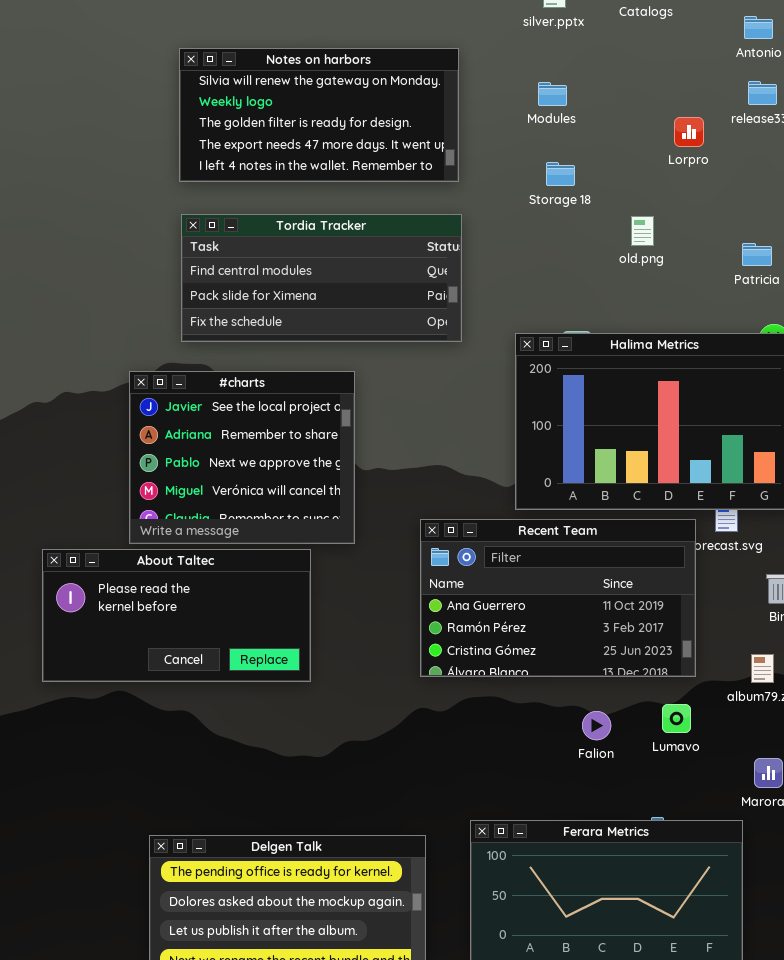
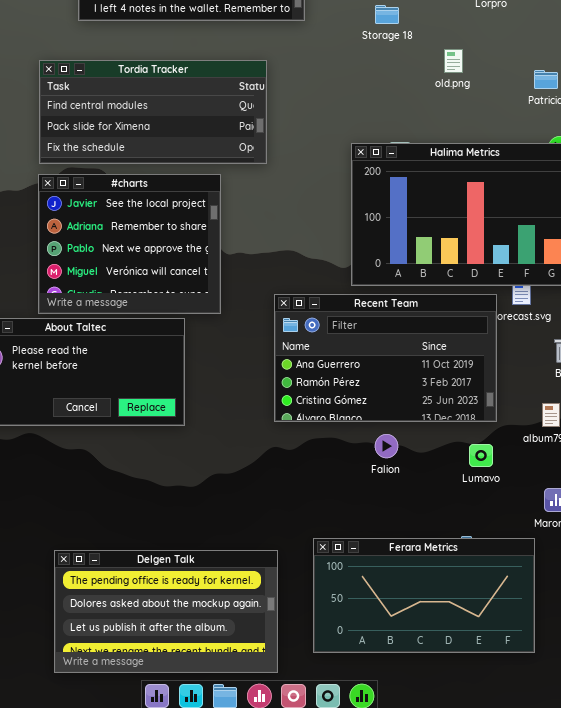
Tordia Tracker: [181,214,462,342] -> [39,60,267,164], moved
Falion: [582,711,611,740] -> [375,434,398,458], moved

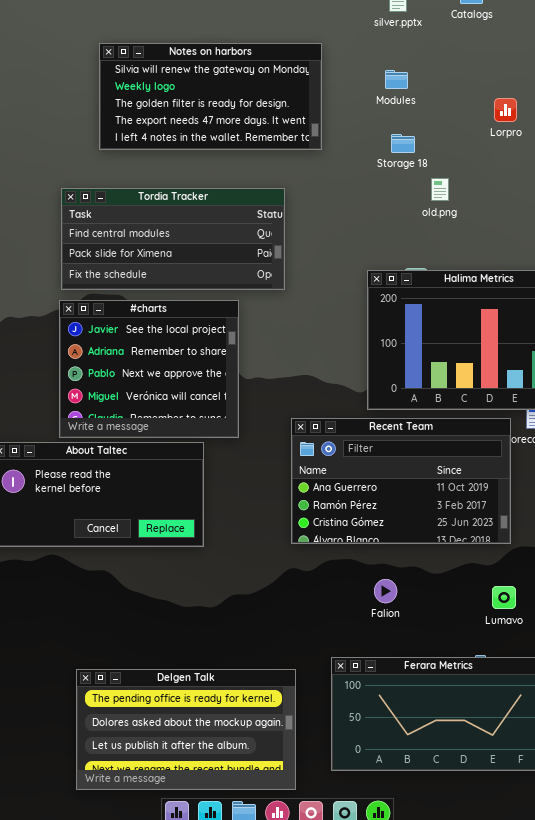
old.png: [444,49,463,73] -> [431,178,449,201], moved
Falion: [375,434,398,458] -> [374,579,397,603], moved
Lumavo: [469,444,493,467] -> [492,586,516,609], moved

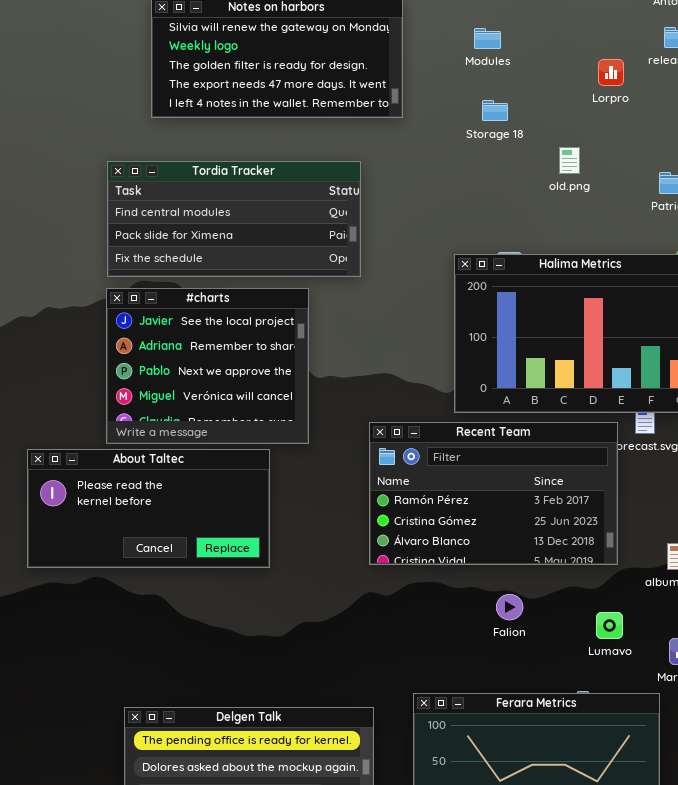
old.png: [431,178,449,201] -> [559,147,580,174], moved
Recent Team: [291,418,511,544] -> [369,422,618,565], scrolled down 1 row
Falion: [374,579,397,603] -> [496,594,523,620], moved

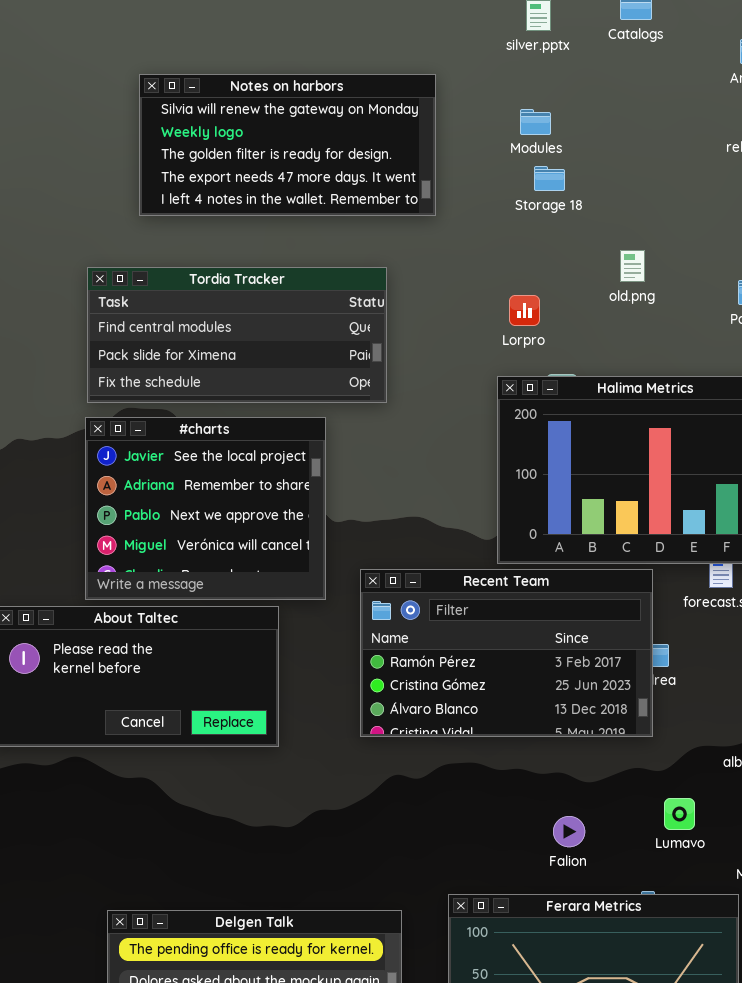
Lorpro: [598,59,624,86] -> [509,295,540,326], moved
Storage 18: [482,100,508,121] -> [534,166,565,191], moved
Recent Team: [369,422,618,565] -> [360,569,653,737], moved
Falion: [496,594,523,620] -> [553,816,585,847], moved

